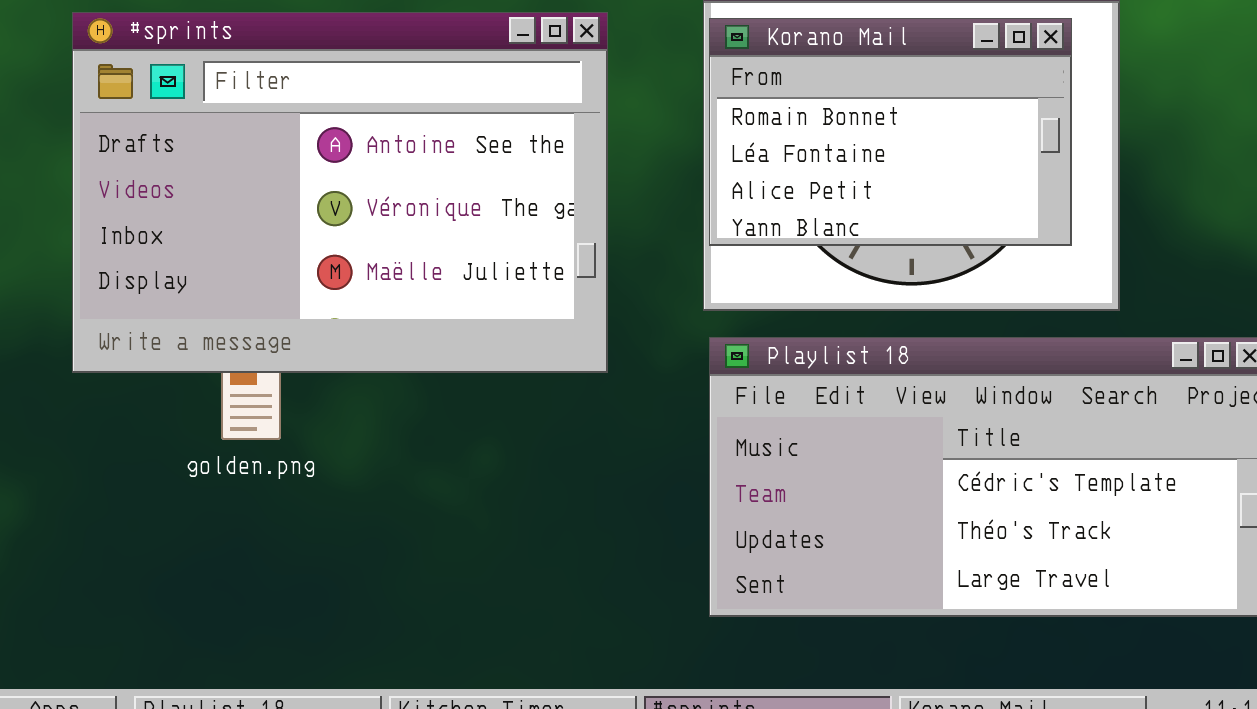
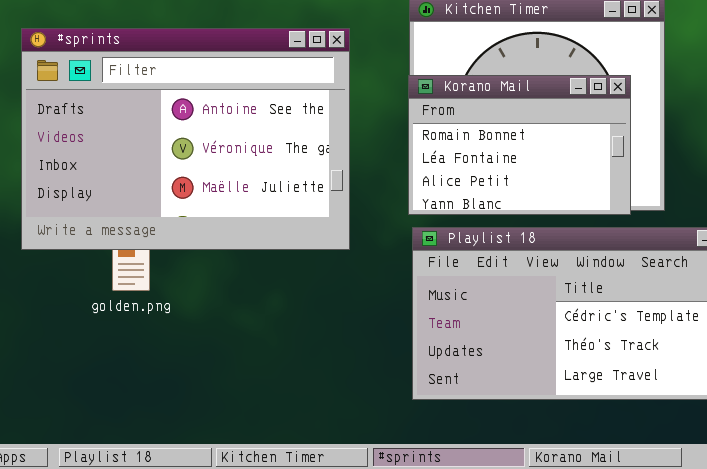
Korano Mail: [709,18,1072,246] -> [408,75,631,215], moved

